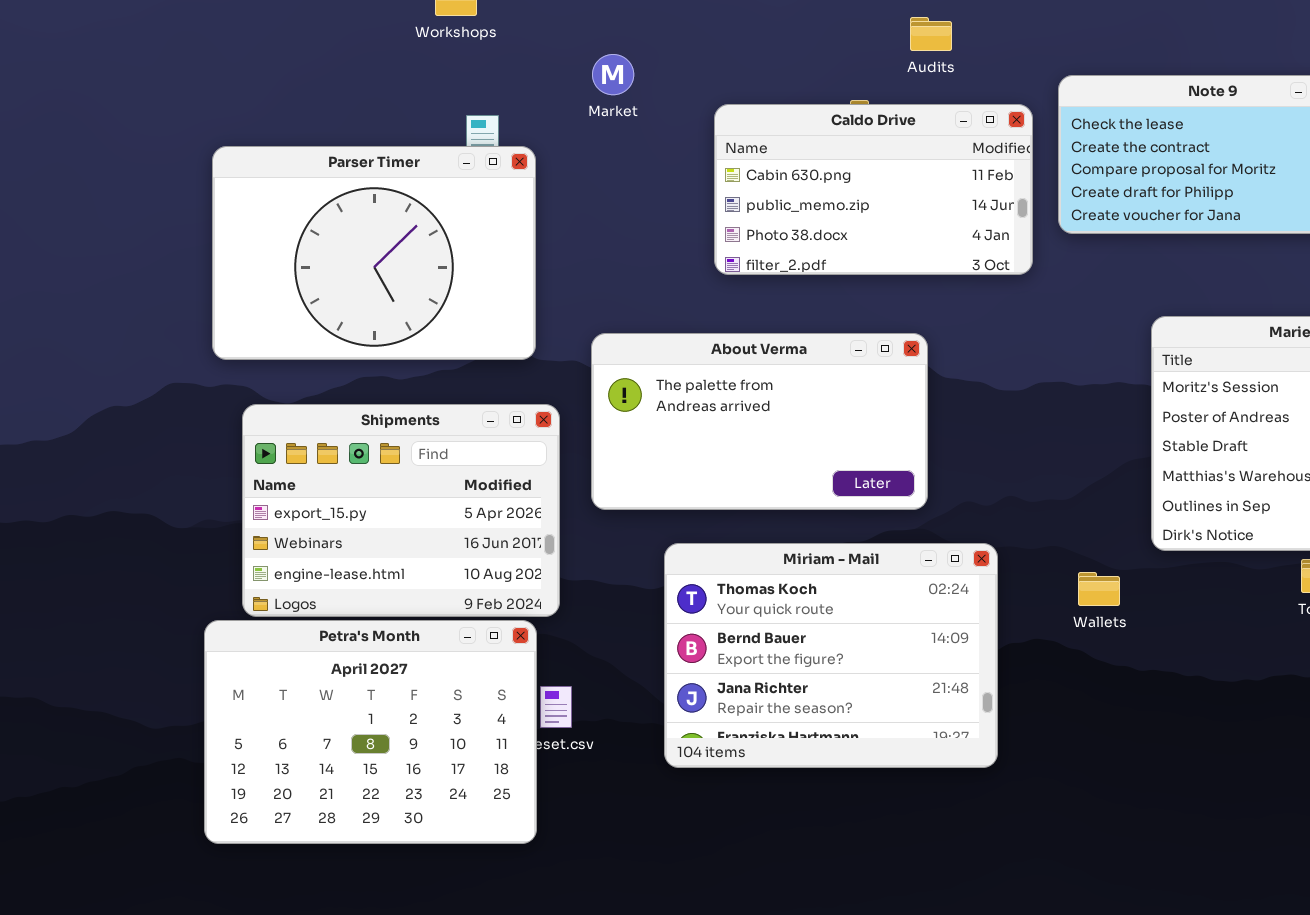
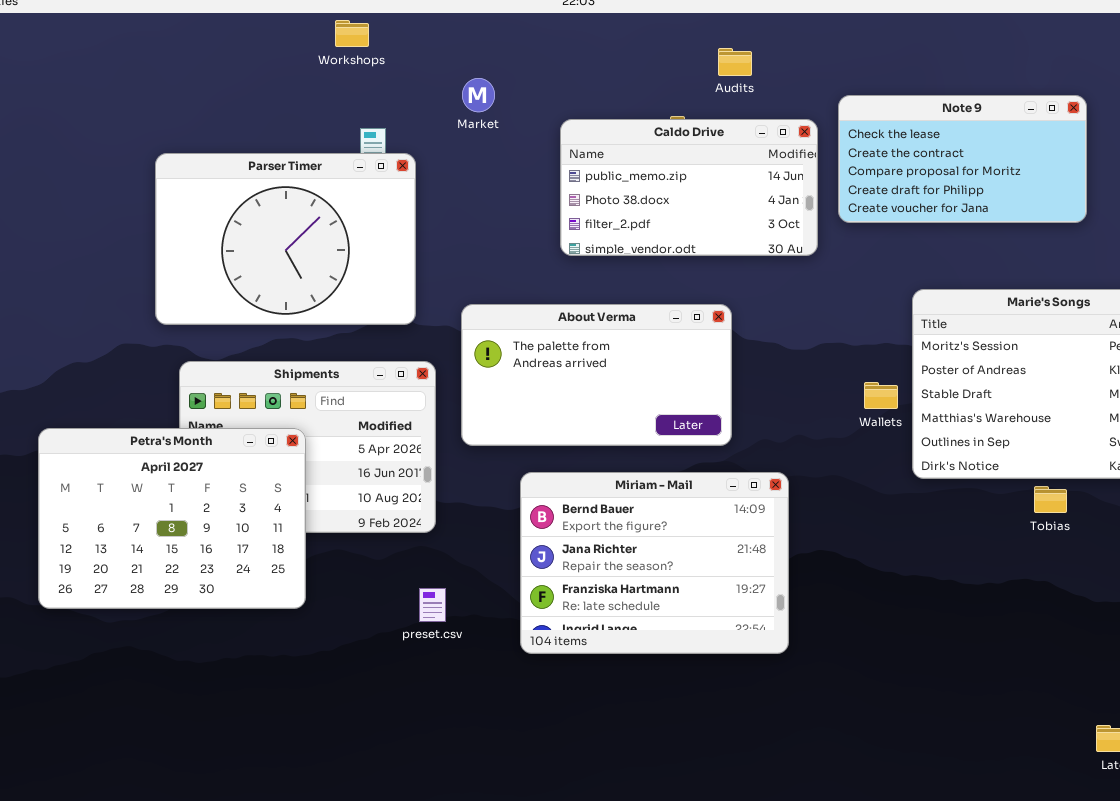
Caldo Drive: [714,104,1033,275] -> [560,119,818,256], scrolled down 1 row
Miriam - Mail: [664,543,998,768] -> [520,472,789,654], scrolled down 1 row
Wallets: [1078,572,1120,606] -> [864,382,898,409], moved
Petra's Month: [204,620,537,844] -> [38,428,306,609], moved

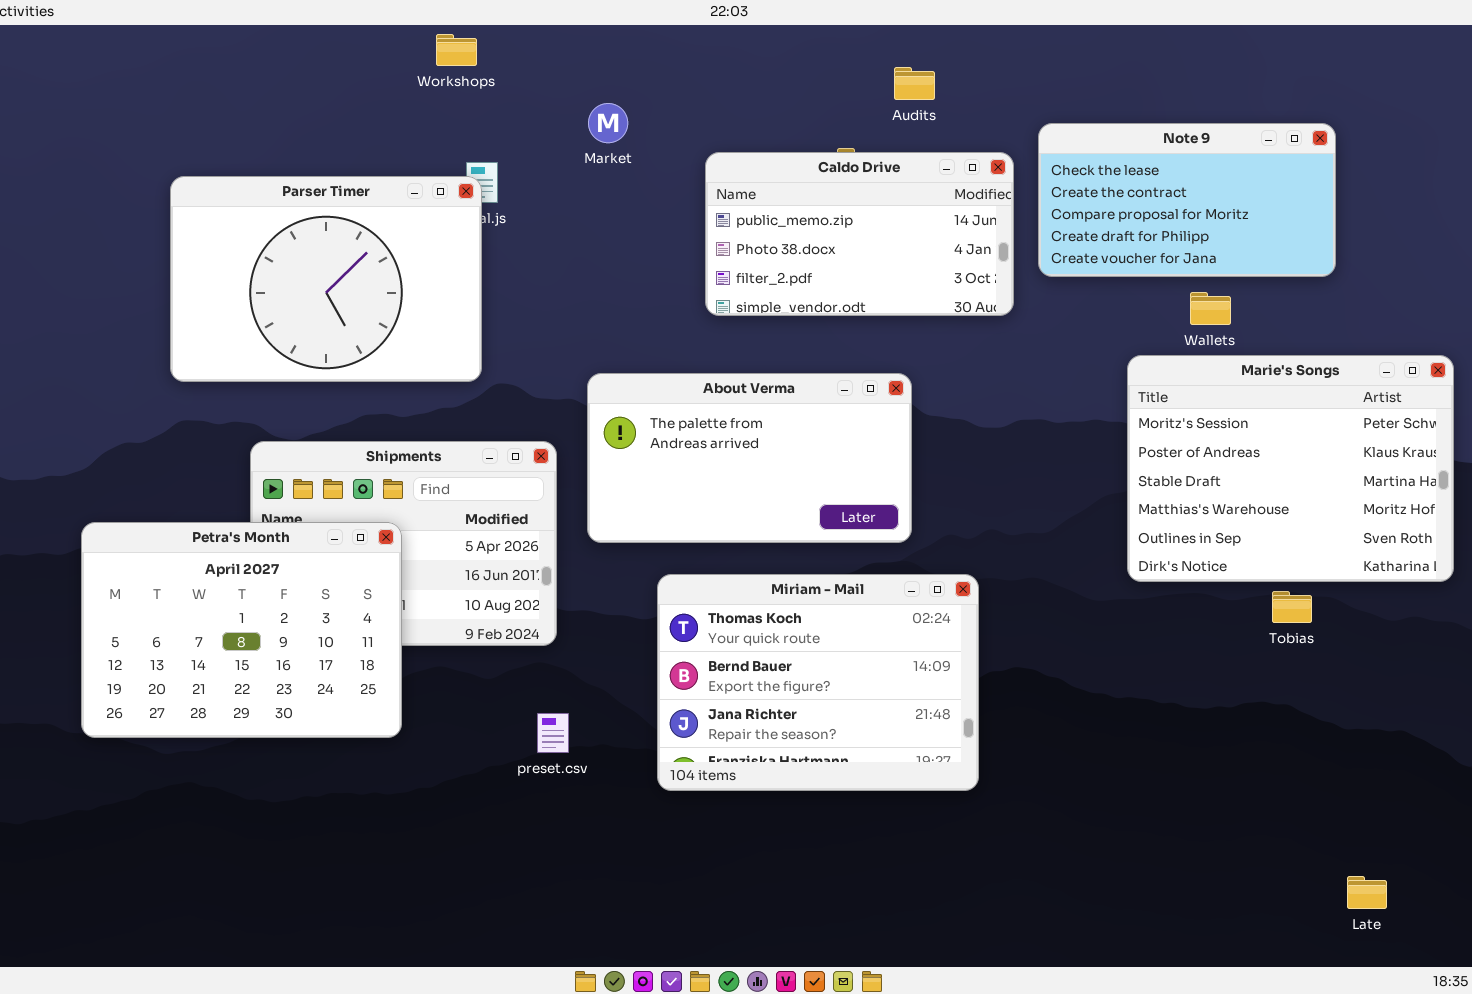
Parser Timer: [155,153,416,325] -> [170,176,482,382], moved
Wallets: [864,382,898,409] -> [1190,292,1231,325], moved
Miriam - Mail: [520,472,789,654] -> [657,574,979,791], scrolled up 1 row

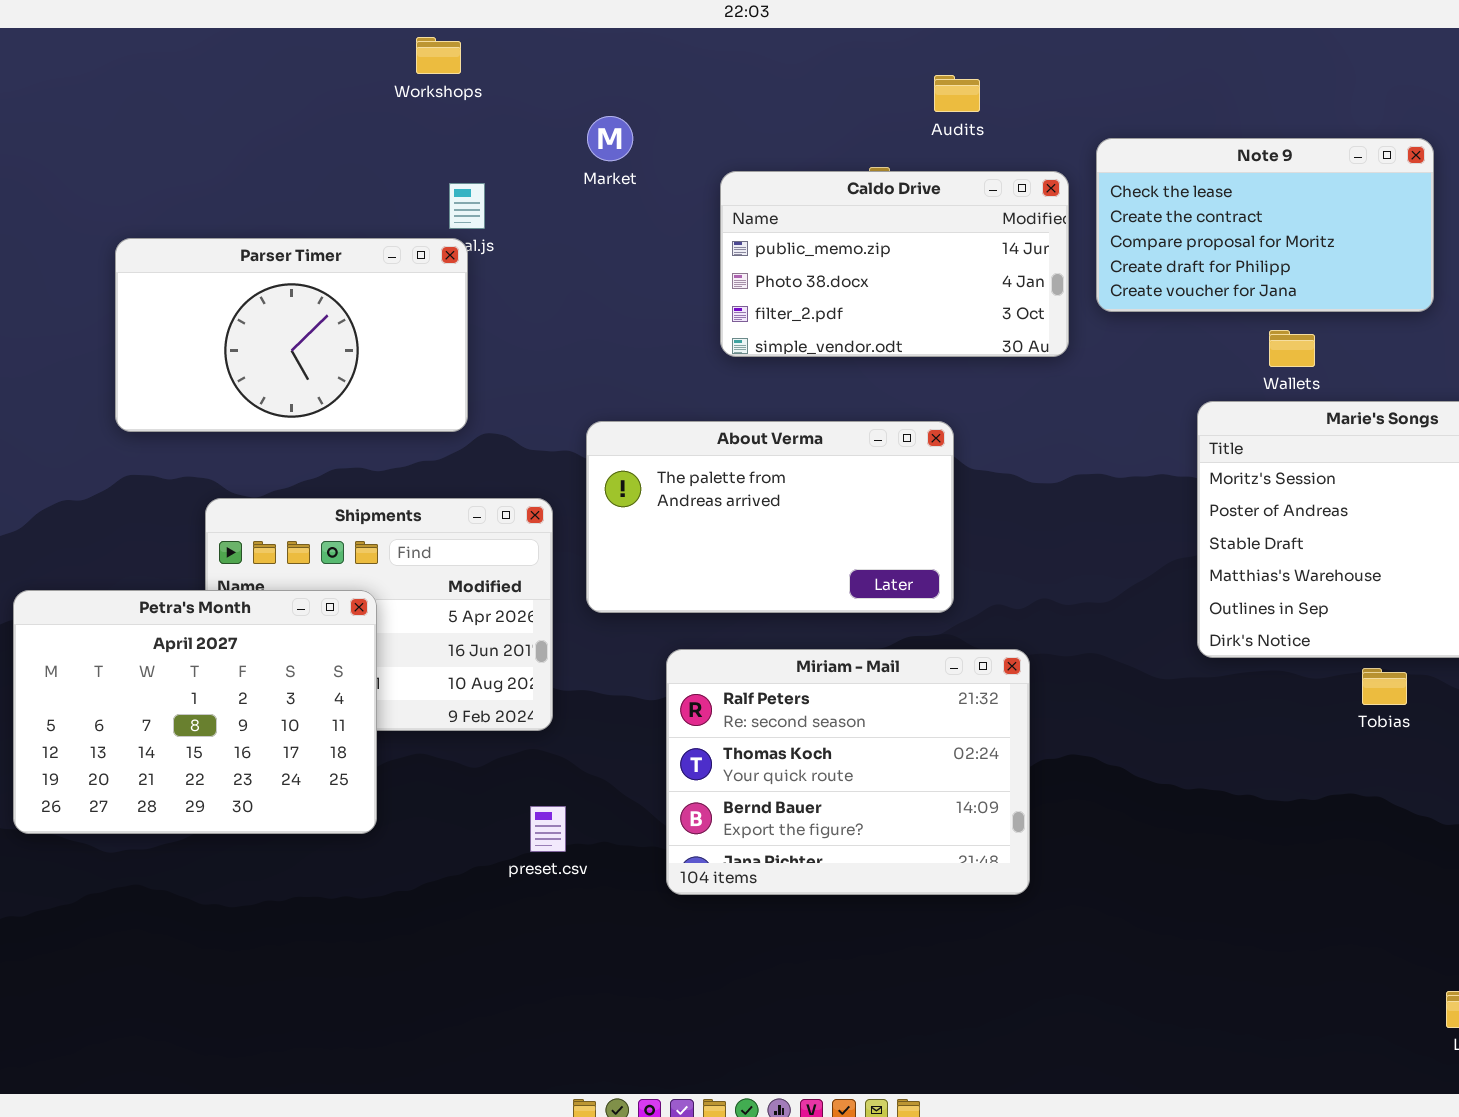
Parser Timer: [170,176,482,382] -> [115,238,468,432], resized
Miriam - Mail: [657,574,979,791] -> [666,649,1030,895], scrolled up 1 row

